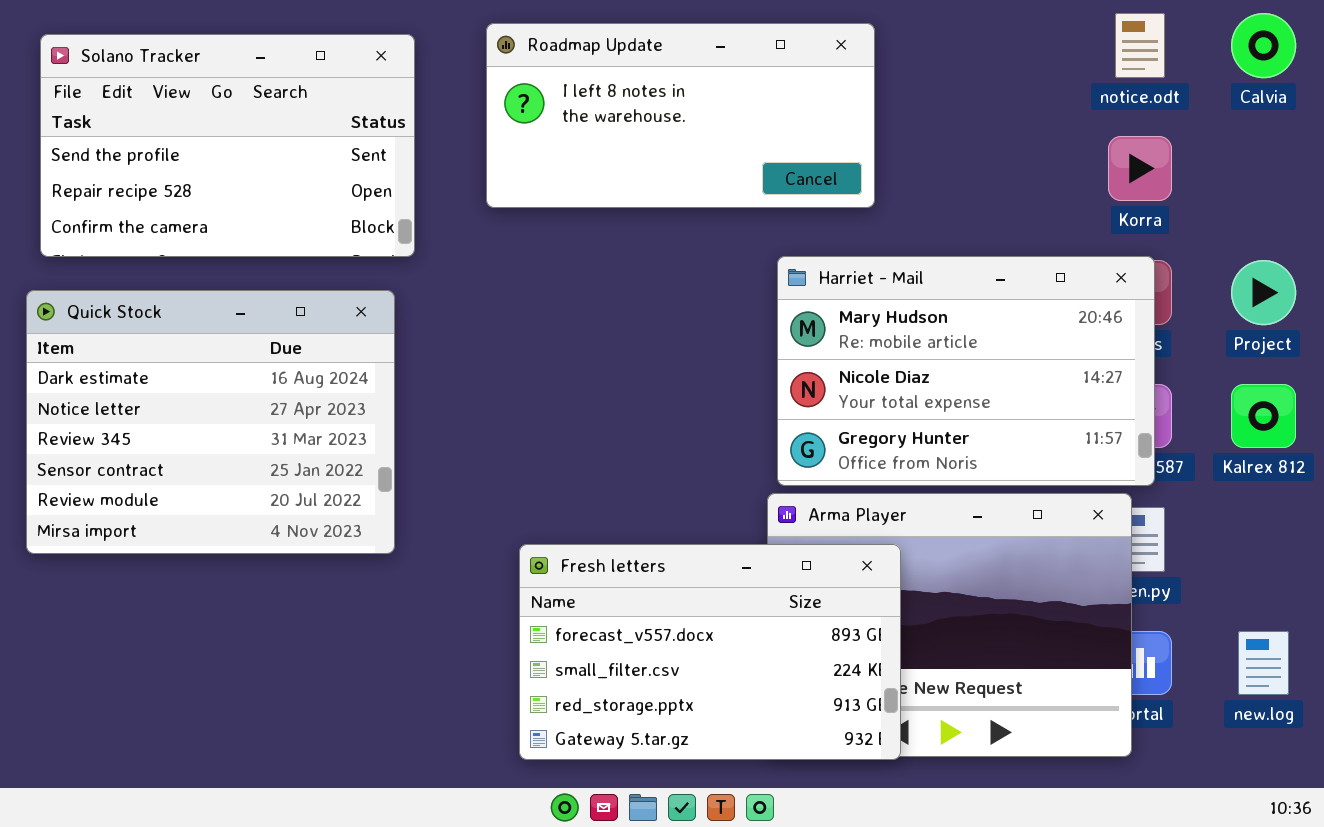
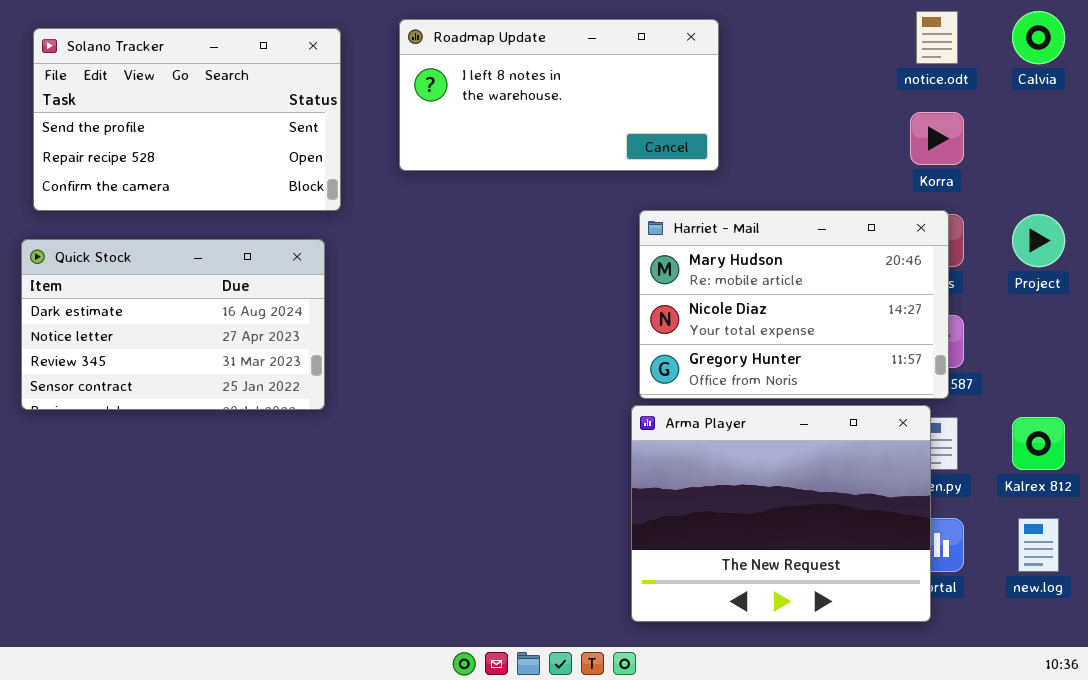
Quick Stock: [26,290,395,554] -> [21,239,325,410], resized
Kalrex 812: [1231,384,1296,448] -> [1012,417,1065,470], moved
Fresh letters: [519,544,901,760] -> none, closed

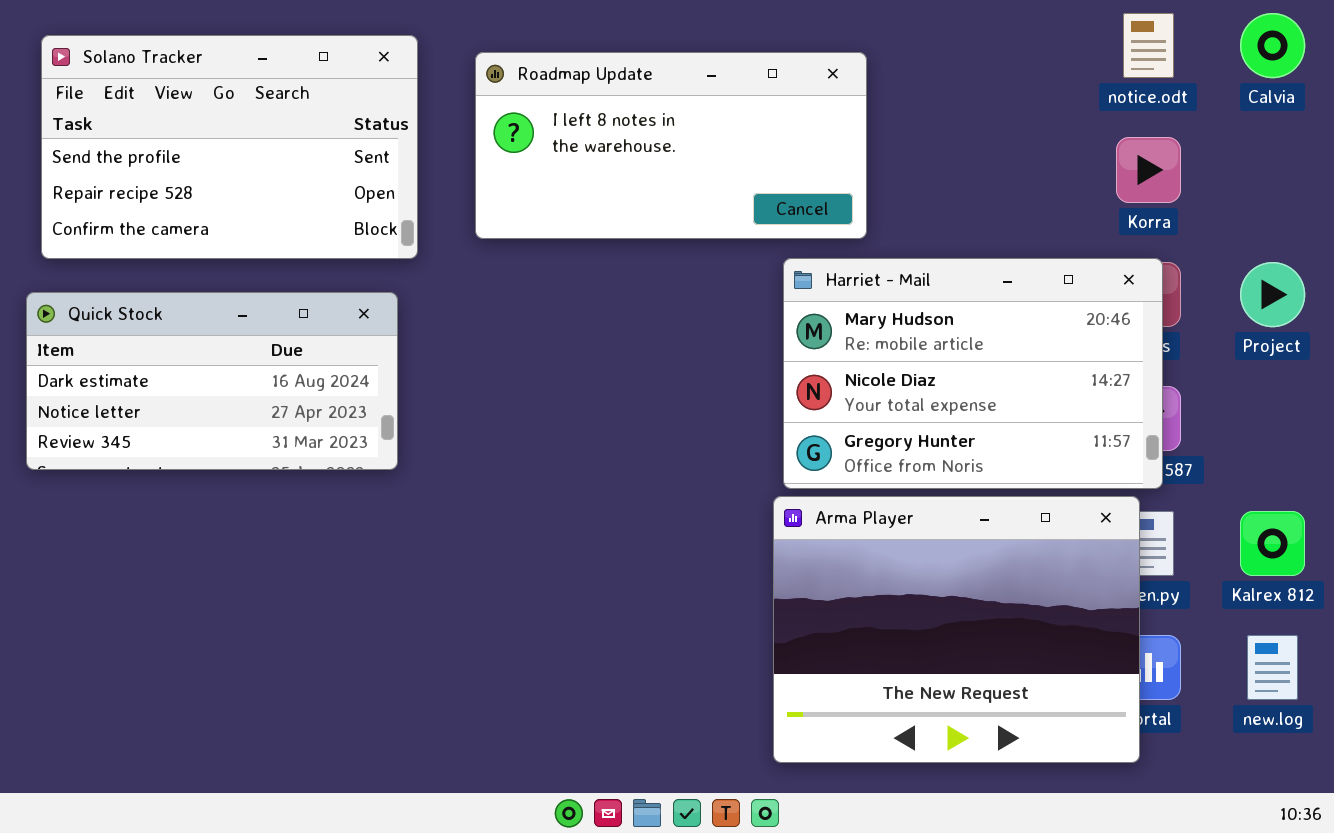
Roadmap Update: [399,19,719,171] -> [475,52,867,239], moved
Quick Stock: [21,239,325,410] -> [26,292,398,470], resized

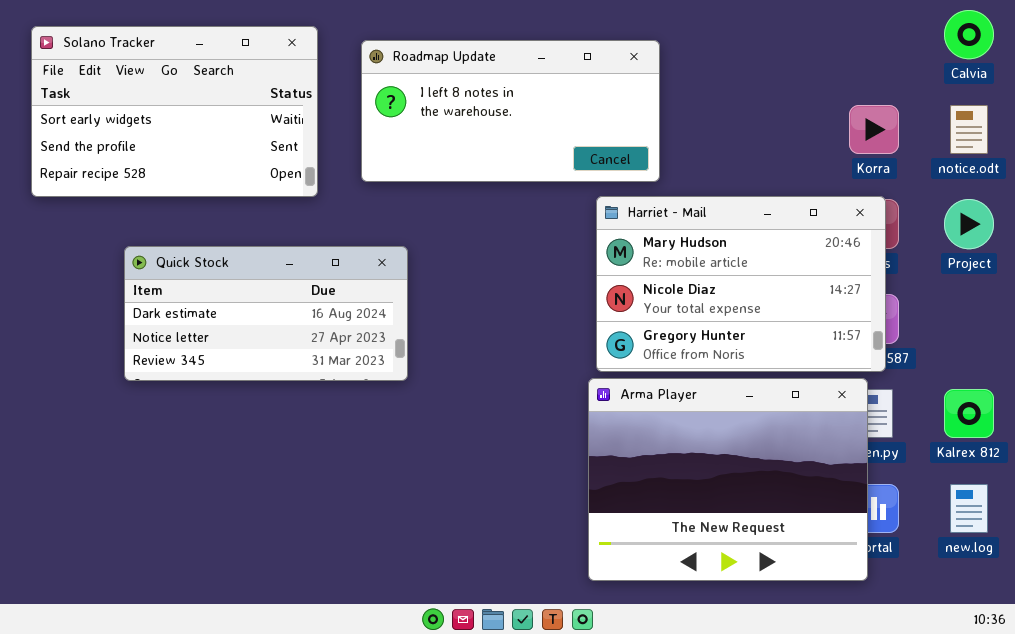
notice.odt: [1123,13,1174,78] -> [950,105,988,154], moved
Solano Tracker: [41,35,418,259] -> [31,26,318,197], scrolled up 1 row
Quick Stock: [26,292,398,470] -> [124,246,408,381], moved

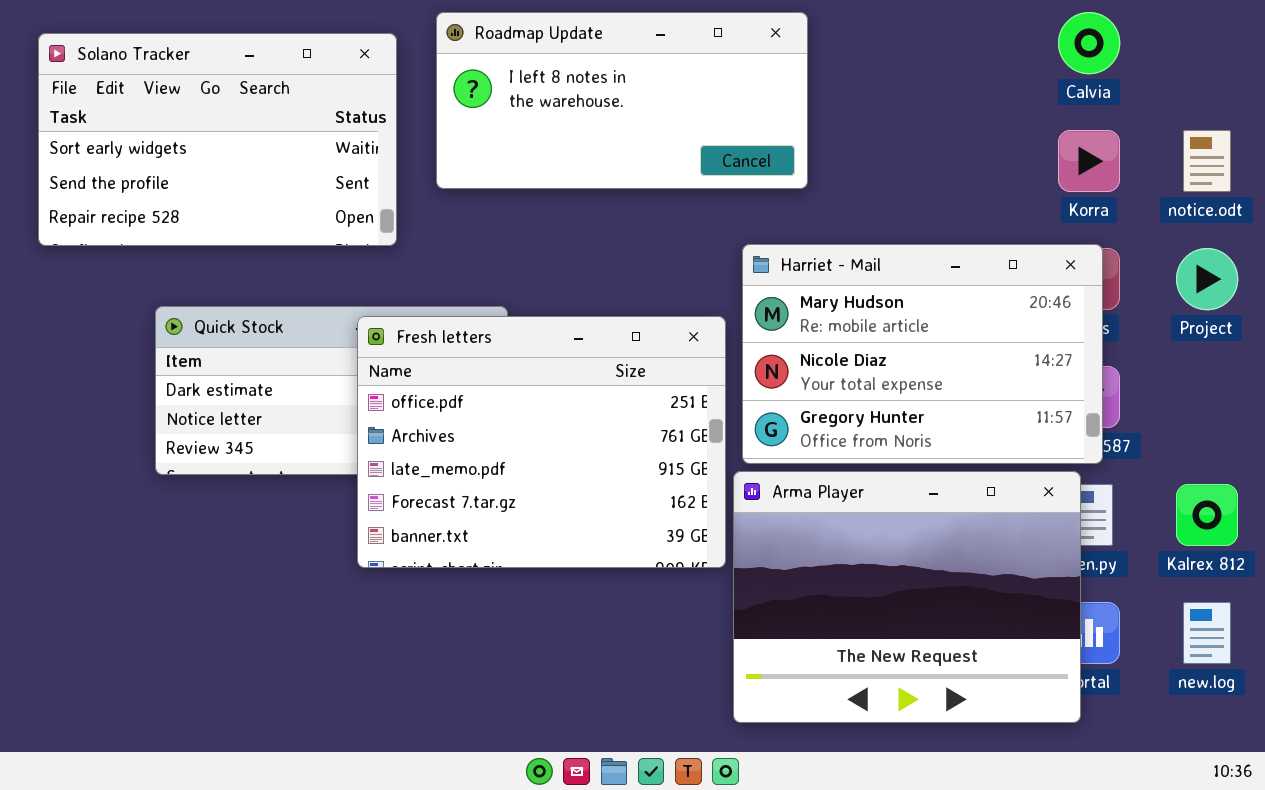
Calvia: [944,10,994,59] -> [1058,12,1120,74], moved
Roadmap Update: [361,40,660,182] -> [436,12,808,189], moved
Fresh letters: none -> [357,316,726,568], opened

